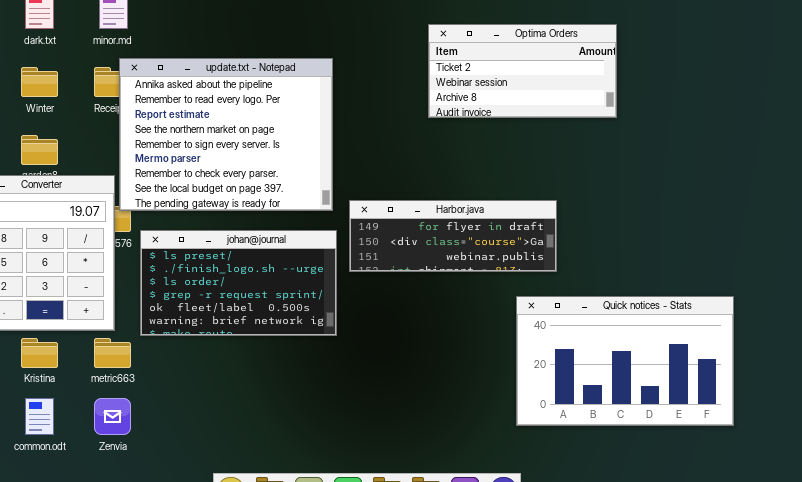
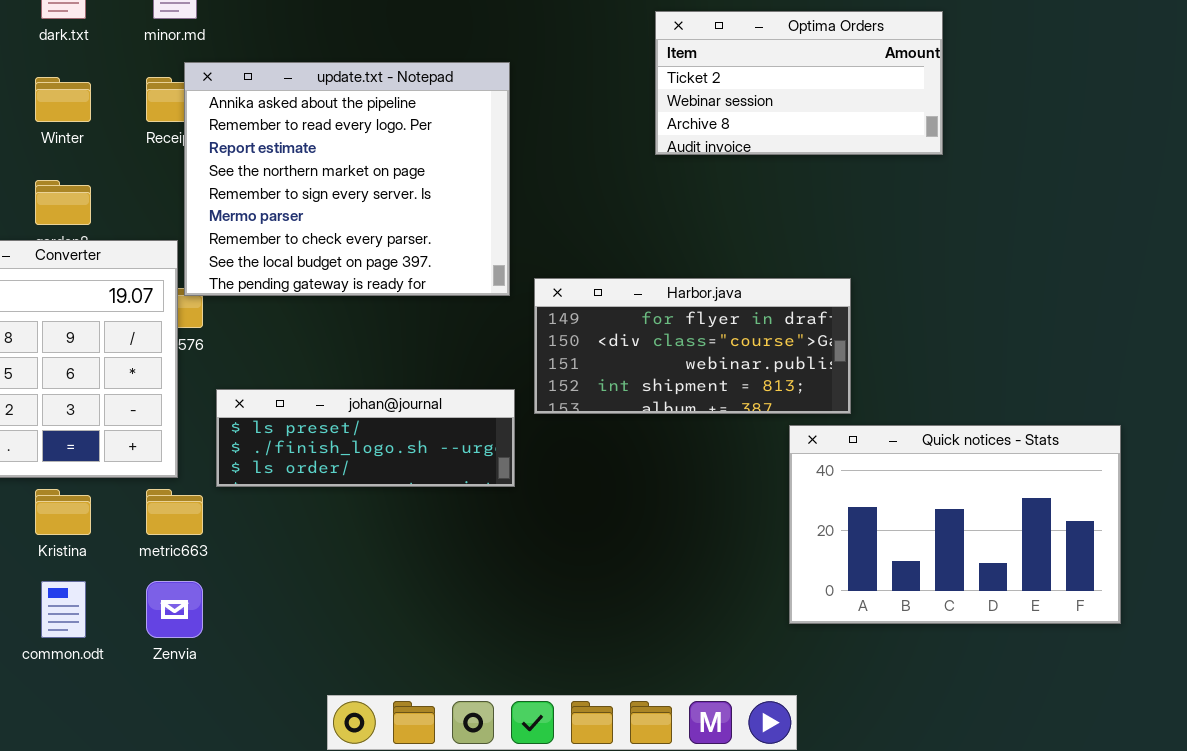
Harbor.java: [349,200,557,272] -> [534,278,851,414], resized
johan@journal: [140,230,337,336] -> [216,389,515,487], resized

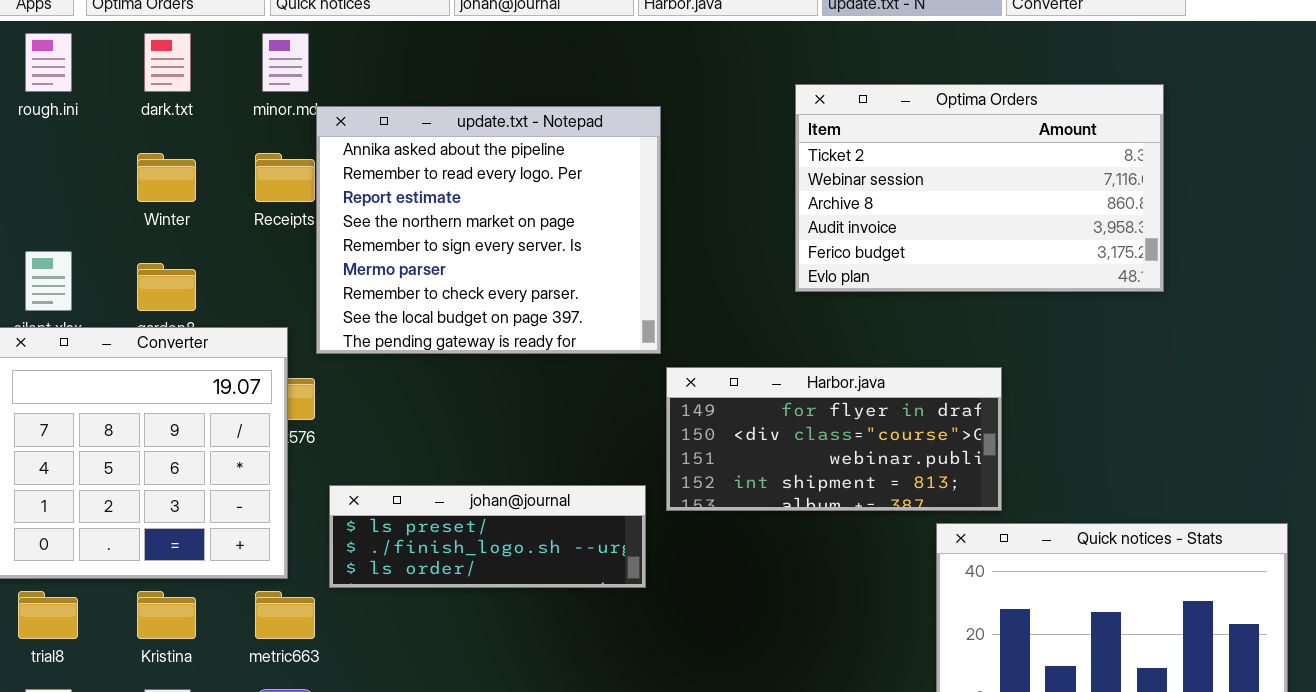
Optima Orders: [655,11,943,155] -> [795,84,1164,292], resized
update.txt - Notepad: [184,62,510,296] -> [316,106,661,354], moved

